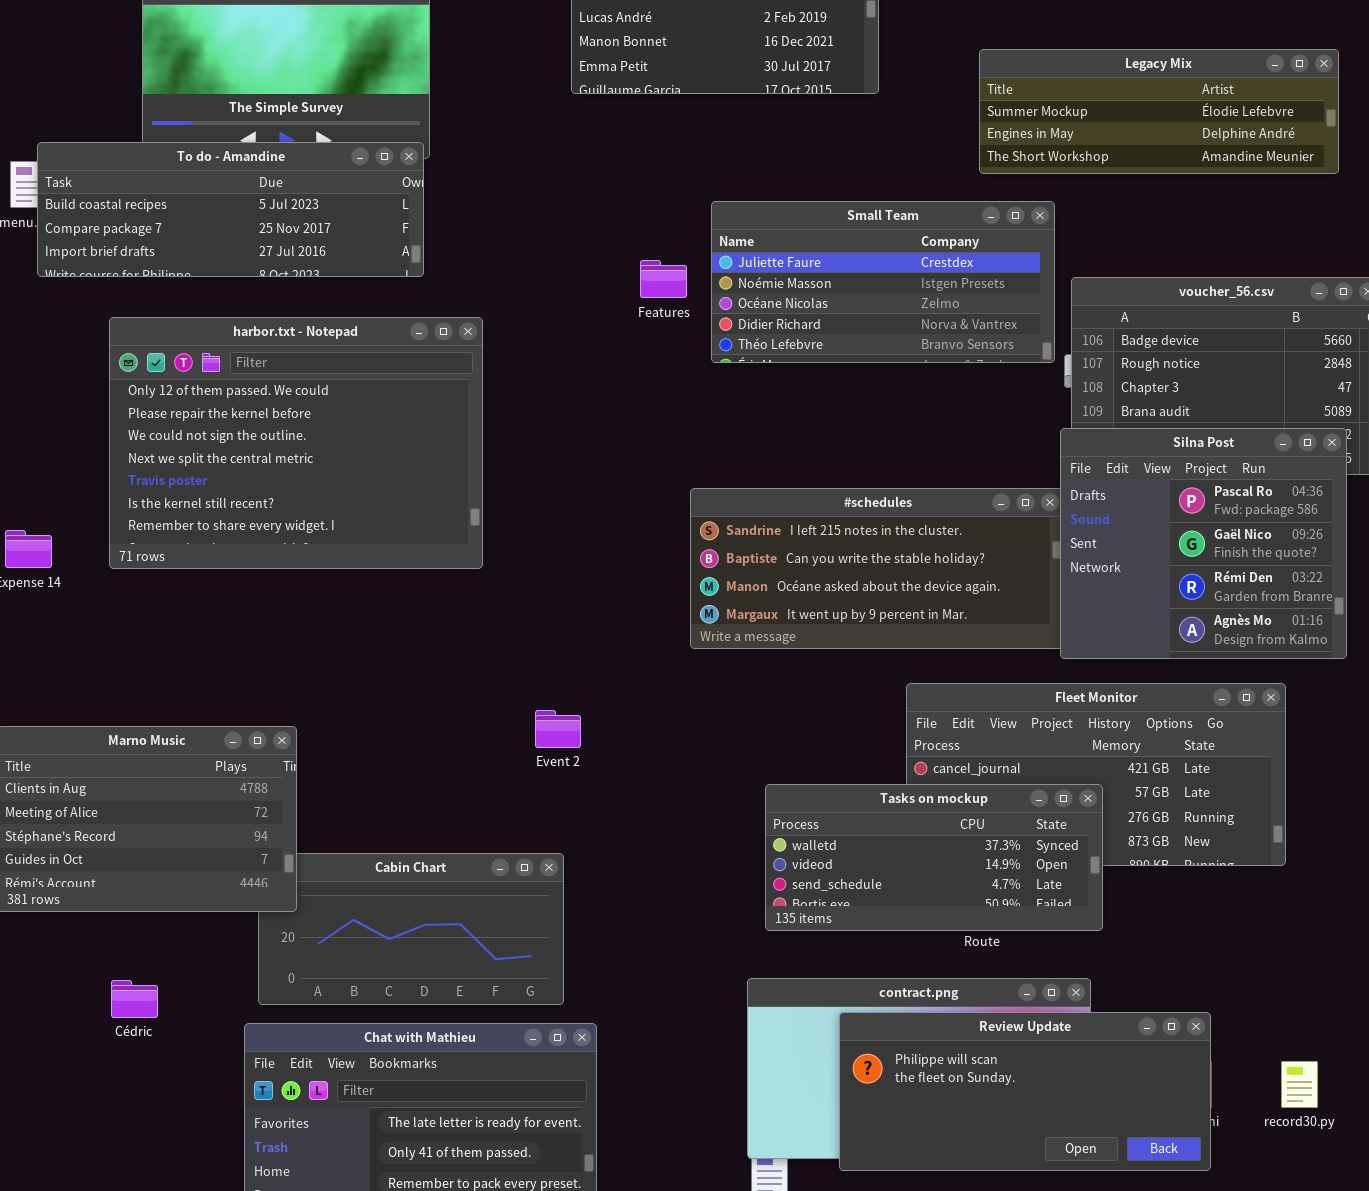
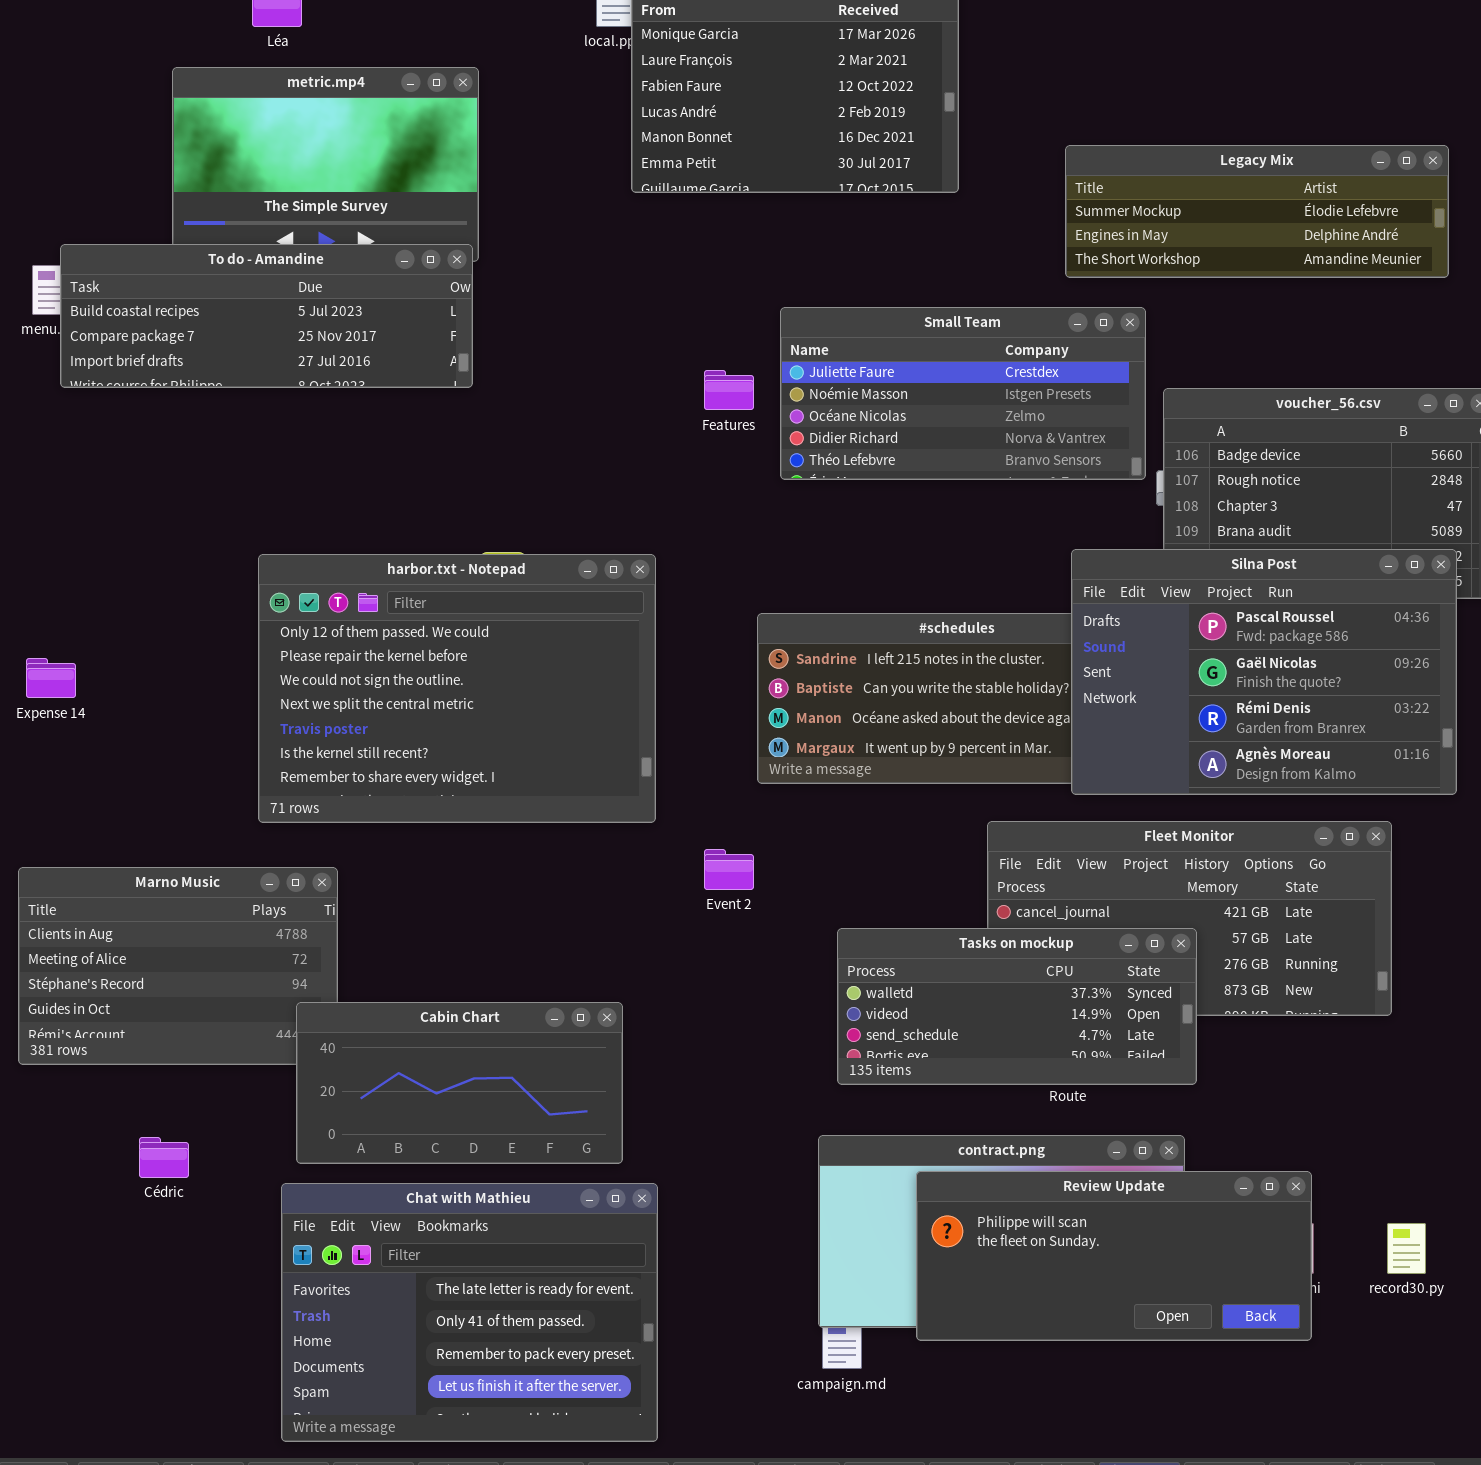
harbor.txt - Notepad: [109,317,483,569] -> [258,554,656,823], moved
Silna Post: [1060,428,1347,659] -> [1071,549,1457,795], resized
Event 2: [535,710,581,748] -> [704,849,754,890], moved
Cabin Chart: [258,853,564,1005] -> [296,1002,623,1164], raised

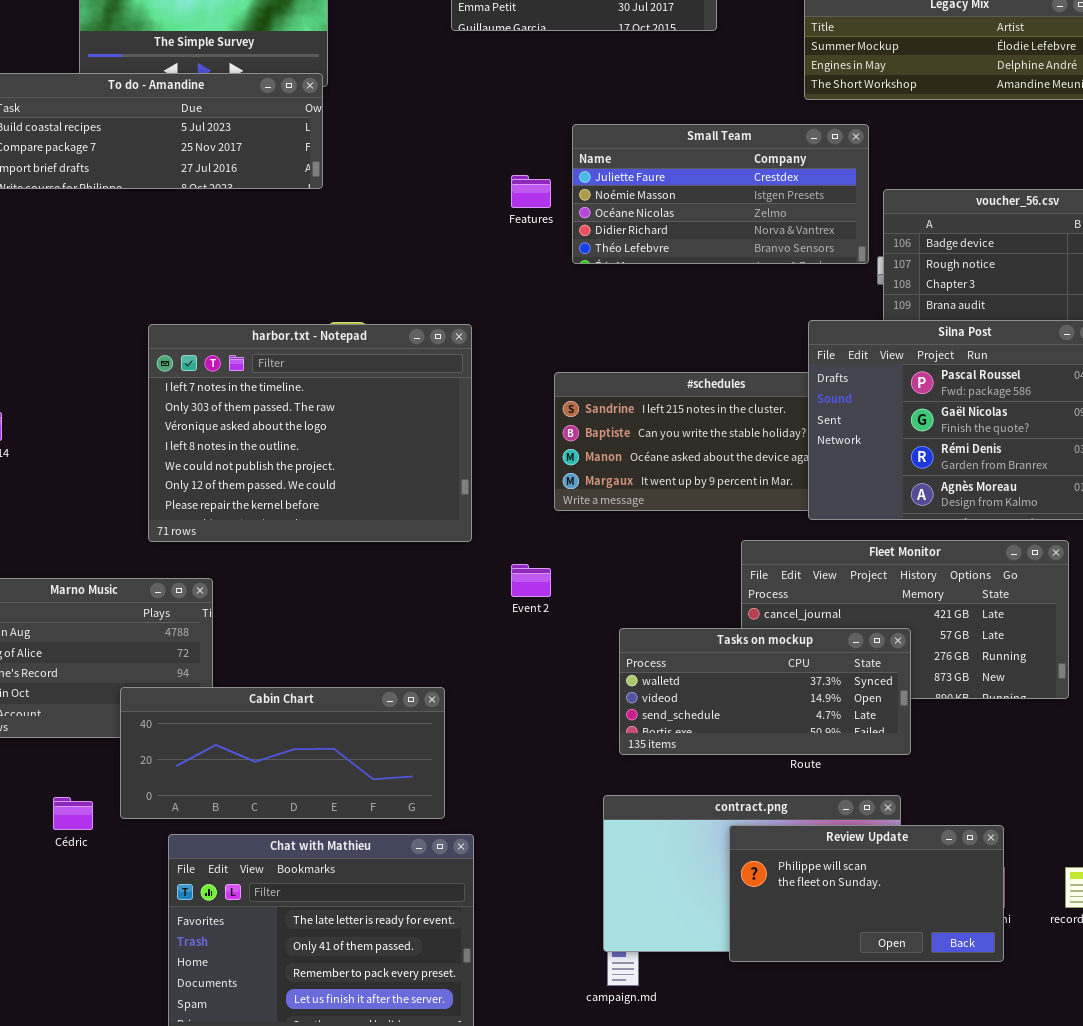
harbor.txt - Notepad: [258,554,656,823] -> [148,324,472,542], scrolled up 5 rows
Cabin Chart: [296,1002,623,1164] -> [120,687,445,819], resized
Review Update: [916,1171,1312,1341] -> [729,825,1004,962], resized

